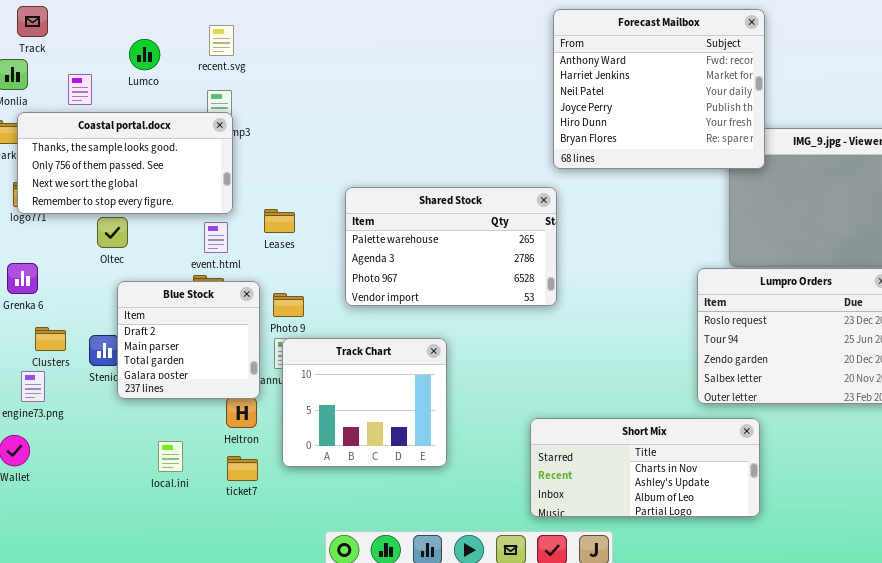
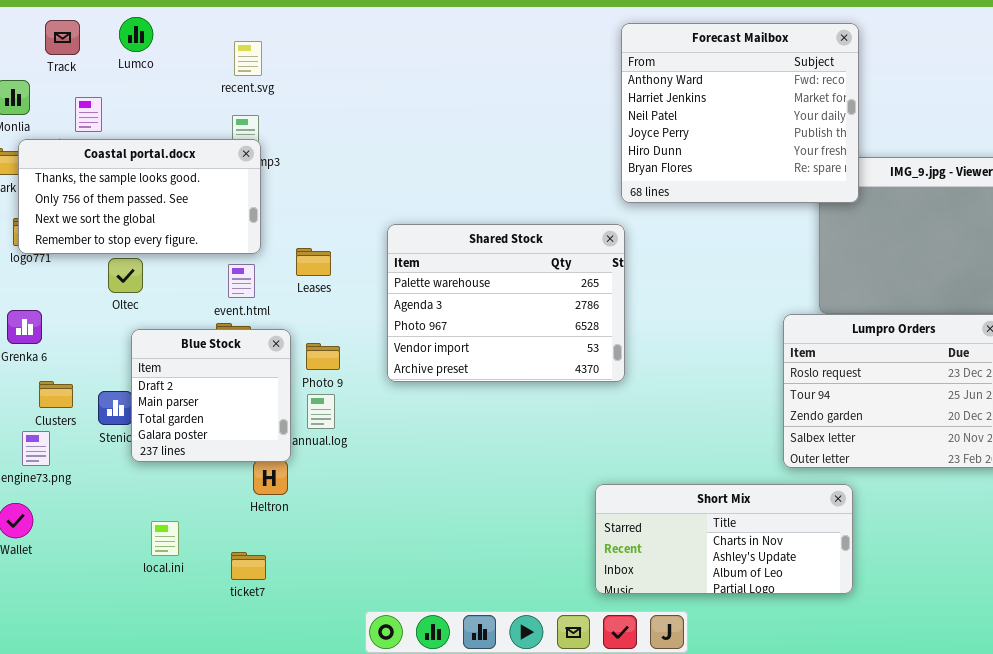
Track: [17,6,48,37] -> [45,20,80,55], moved
Lumco: [129,39,160,70] -> [119,17,153,52], moved
Shared Stock: [345,187,557,306] -> [387,224,625,382], resized
Track Chart: [282,338,447,467] -> none, closed
local.ini: [158,441,183,472] -> [151,521,179,556], moved
ticket7: [227,456,258,481] -> [231,552,266,580], moved

